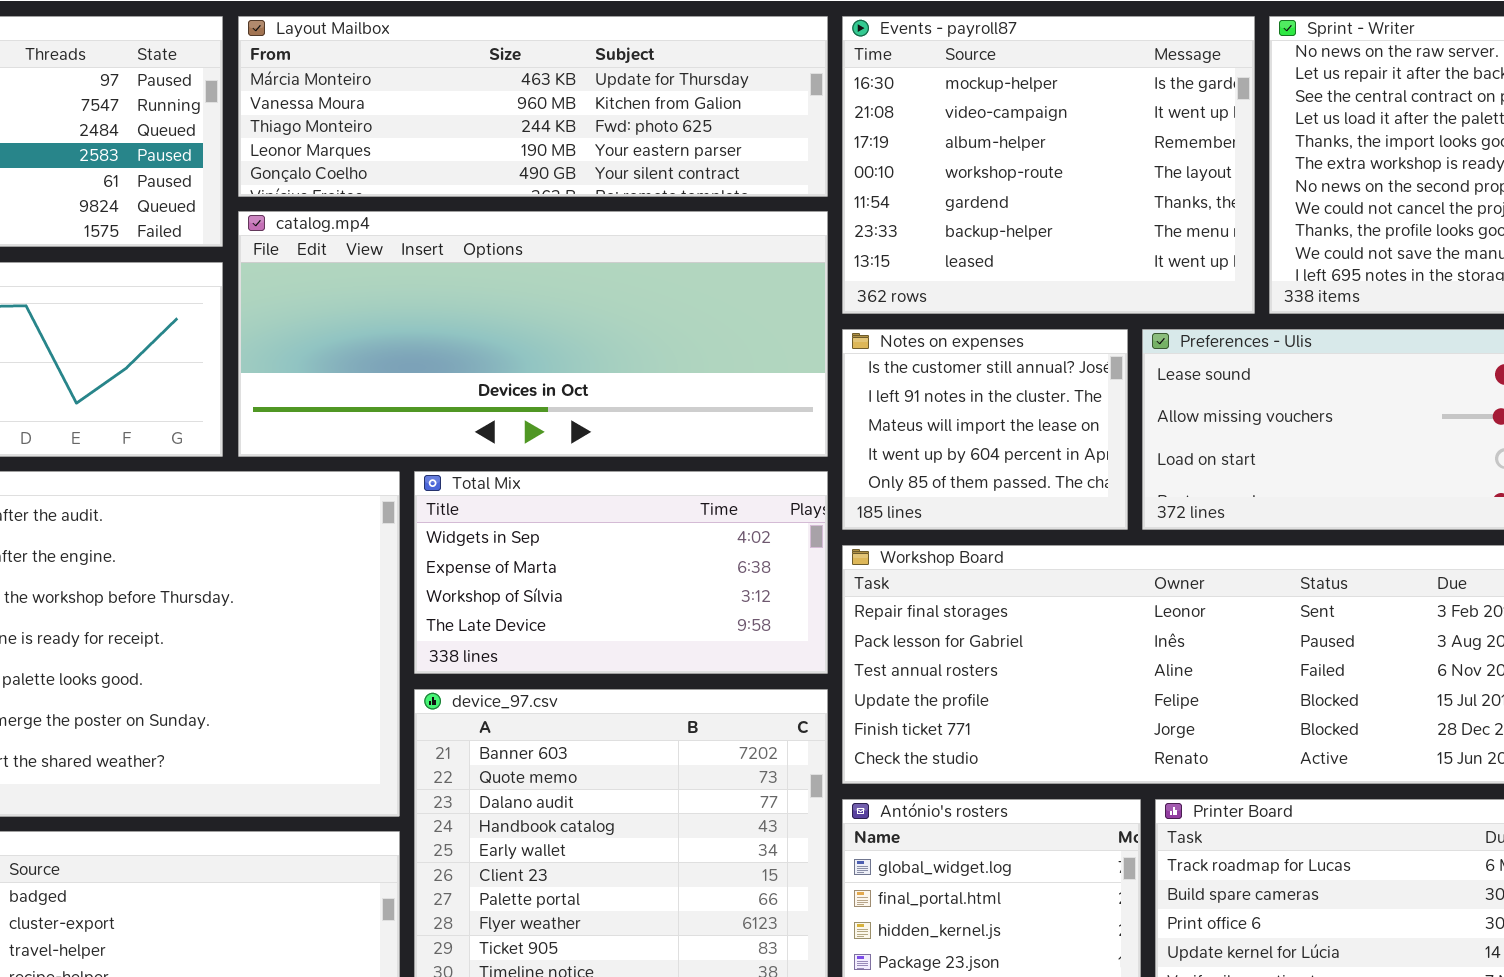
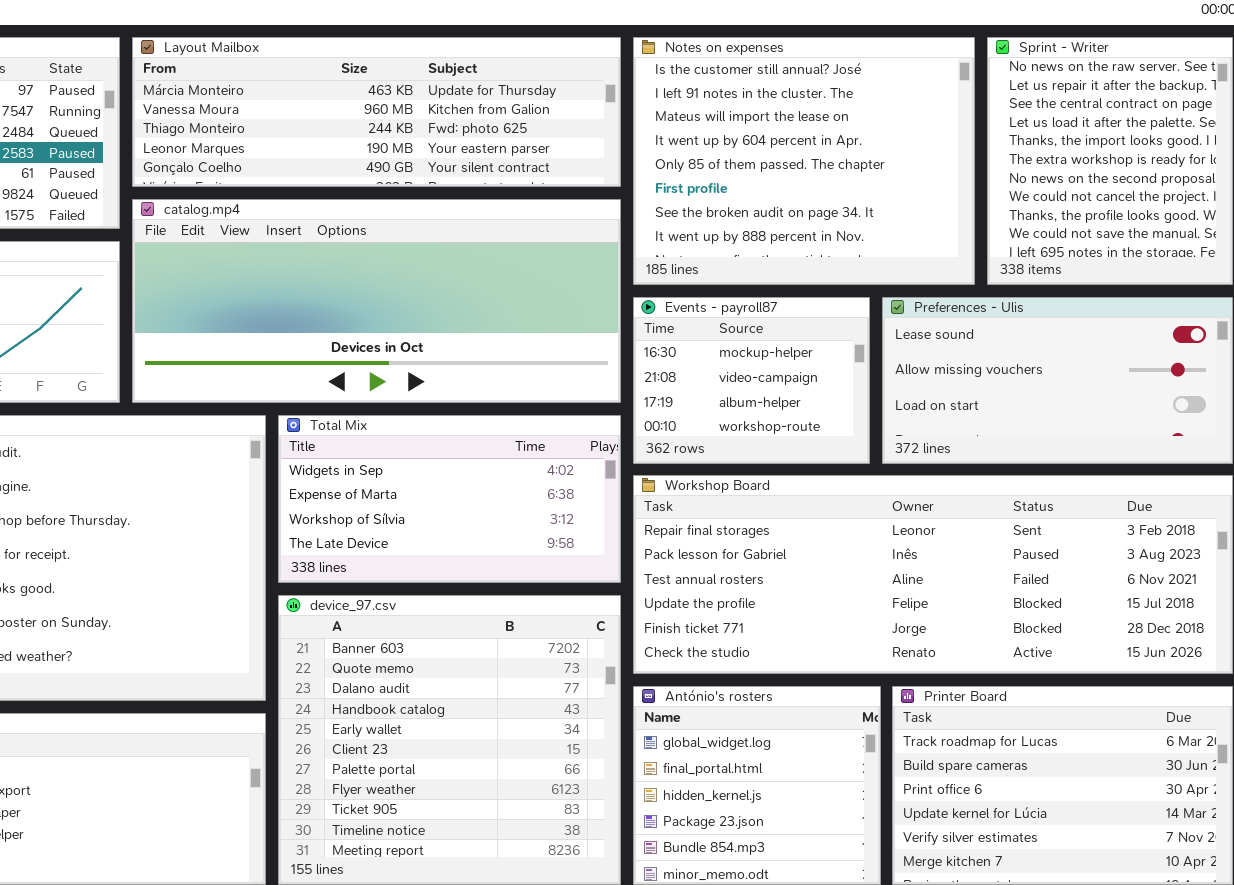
Events - payroll87: [842,16,1255,314] -> [633,297,870,464], moved, resized
Notes on expenses: [842,329,1128,530] -> [633,37,975,285], moved, resized

